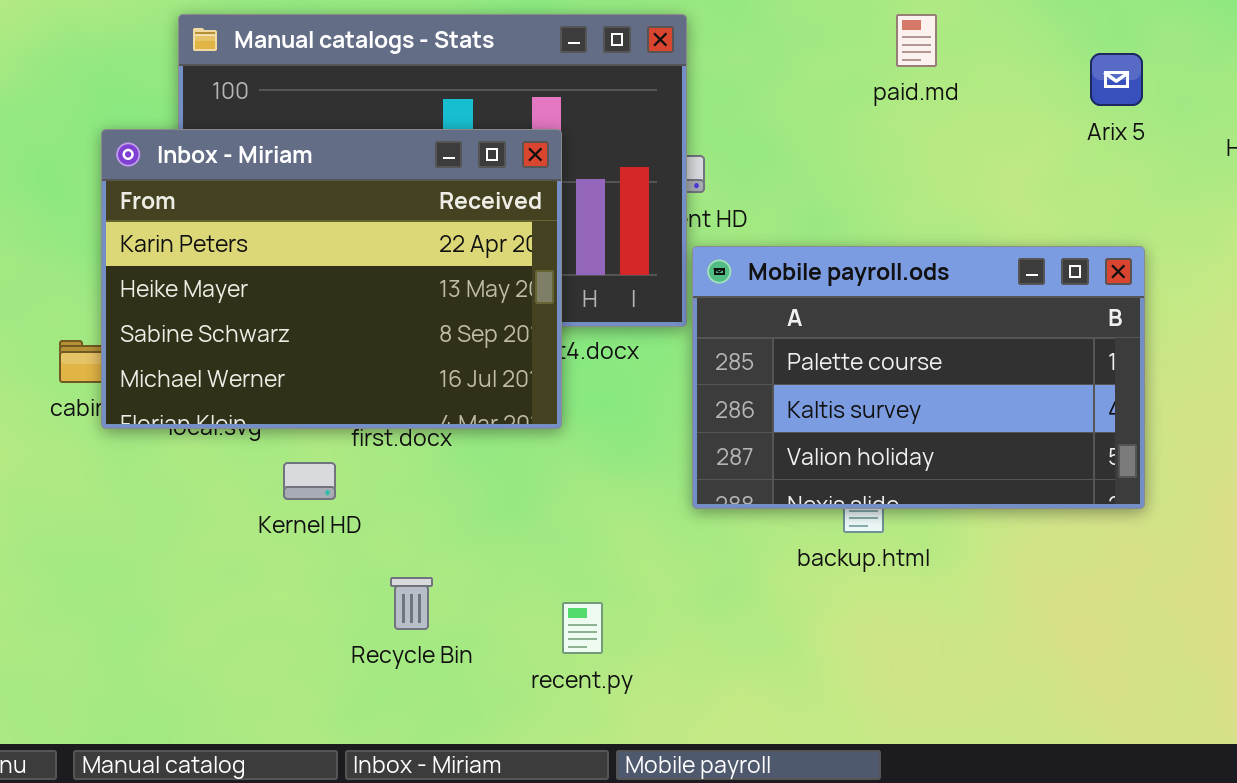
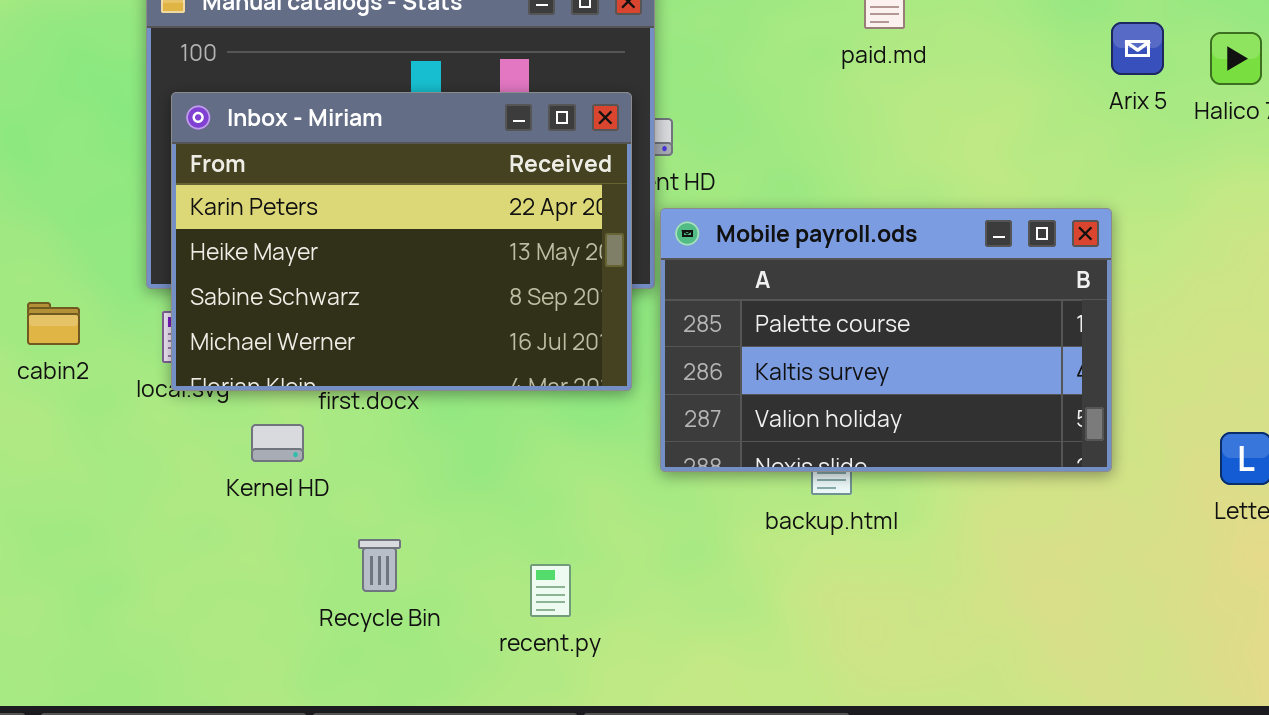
Arix 5: [1090,53,1143,106] -> [1111,22,1164,75], moved
Inbox - Miriam: [101,129,562,429] -> [171,92,632,391], moved

